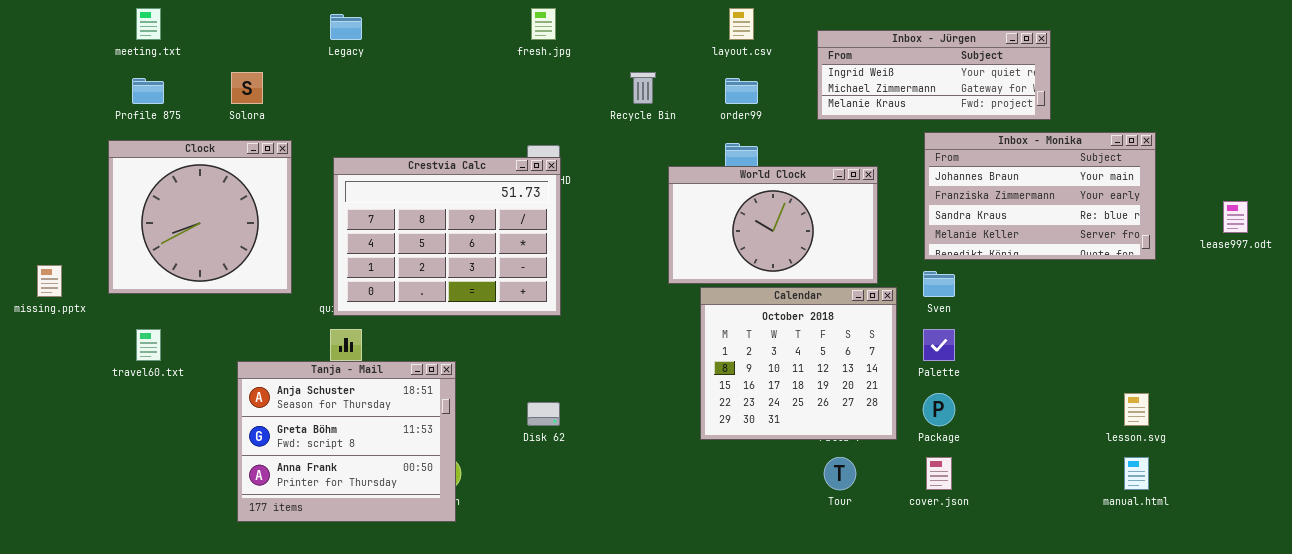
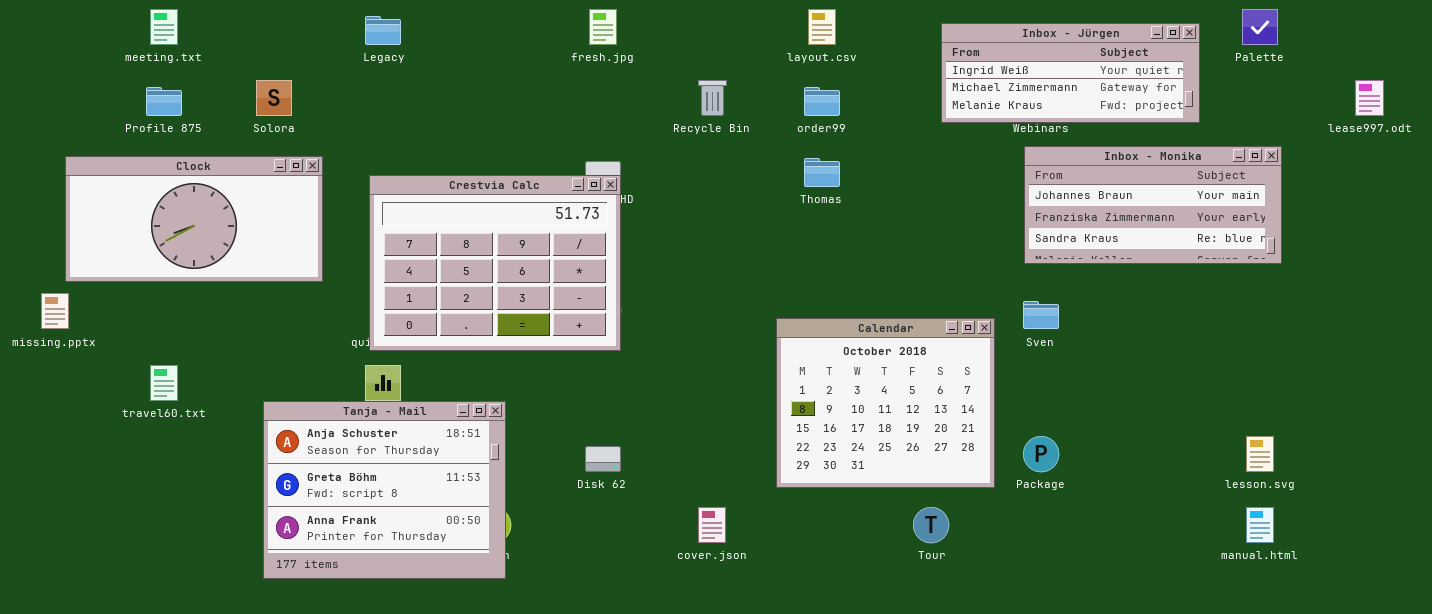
Inbox - Jürgen: [817,30,1051,120] -> [941,23,1200,123], moved
Inbox - Monika: [924,132,1156,260] -> [1024,146,1282,264], resized
Clock: [108,140,292,294] -> [65,156,323,282], resized
World Clock: [668,166,878,284] -> none, closed
lease997.odt: [1223,201,1248,233] -> [1355,80,1384,116], moved
Palette: [923,329,955,361] -> [1242,9,1278,45], moved
cover.json: [926,457,952,490] -> [698,507,726,543], moved

